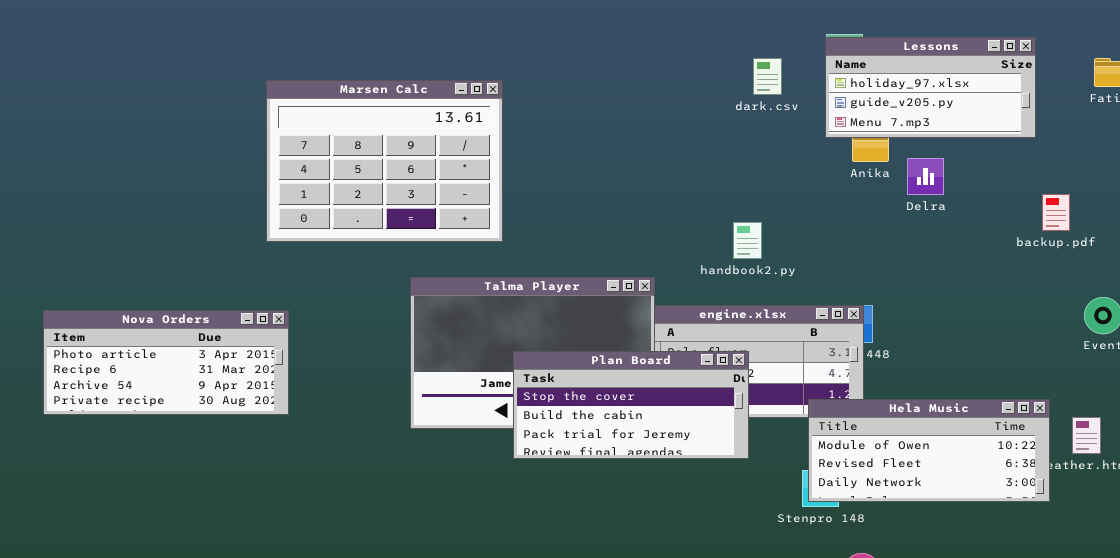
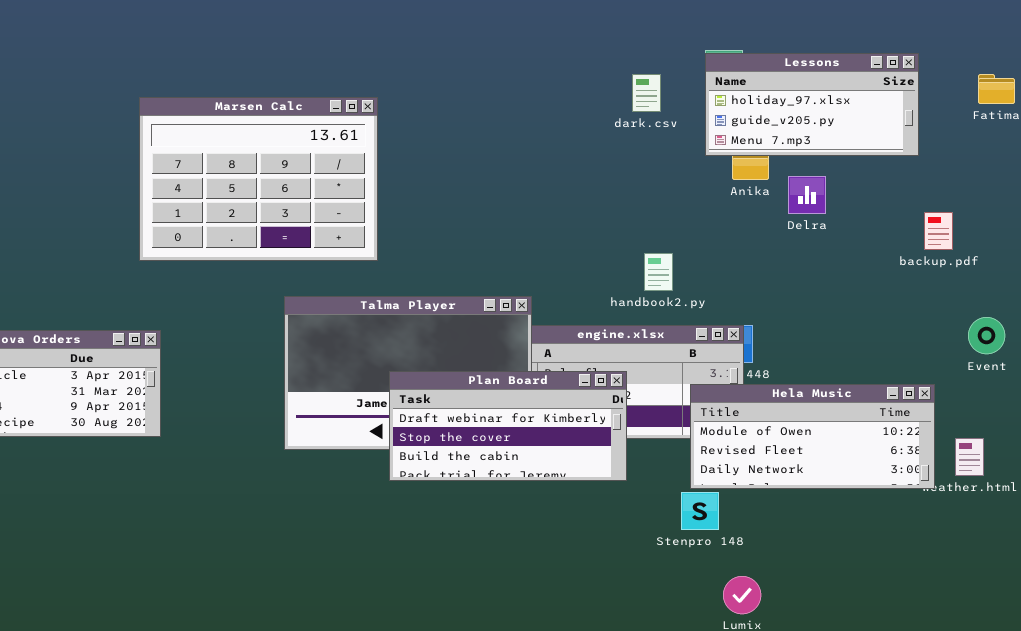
handbook2.py: [733,222,762,259] -> [644,253,673,291], moved
Plan Board: [513,351,749,459] -> [389,371,627,481], scrolled up 1 row
Hela Music: [808,399,1050,502] -> [690,384,935,489], moved

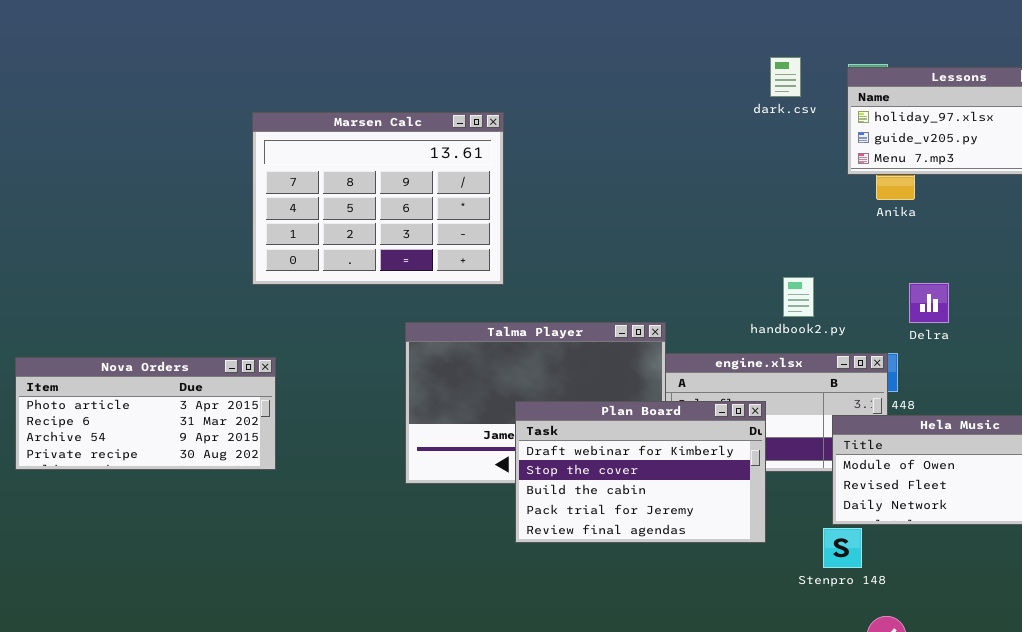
dark.csv: [632,74,661,112] -> [770,57,801,97], moved
Delra: [788,176,826,214] -> [909,283,949,323], moved
Plan Board: [389,371,627,481] -> [515,401,766,543], resized

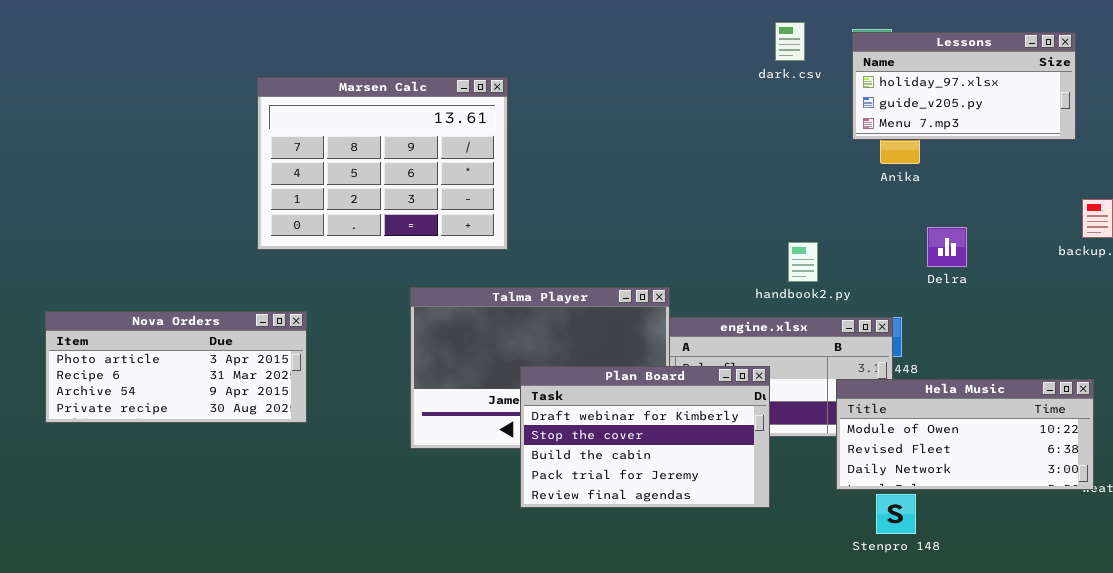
Delra: [909,283,949,323] -> [927,227,967,267], moved
Nova Orders: [15,357,276,470] -> [45,311,307,423], moved
Stenpro 148: [823,528,862,568] -> [876,494,916,534], moved

